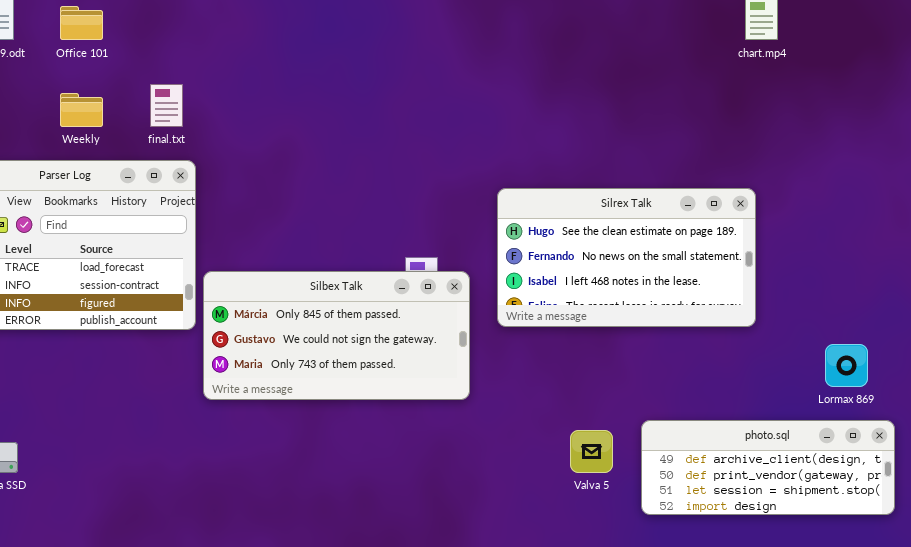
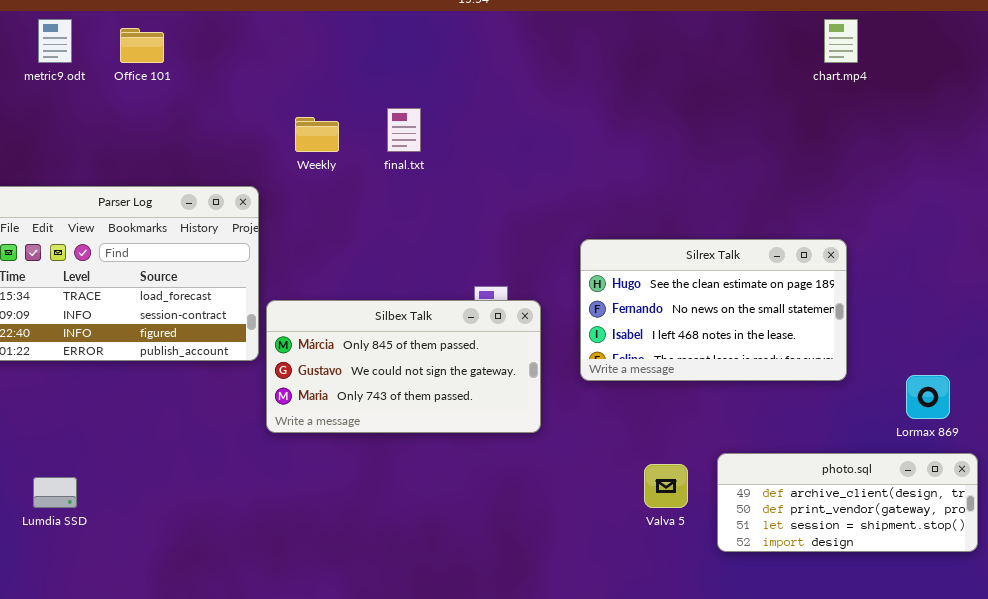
final.txt: [150,84,183,127] -> [387,108,421,152], moved
Weekly: [60,93,103,127] -> [295,117,339,152], moved
Silrex Talk: [497,188,756,327] -> [580,239,847,381], moved

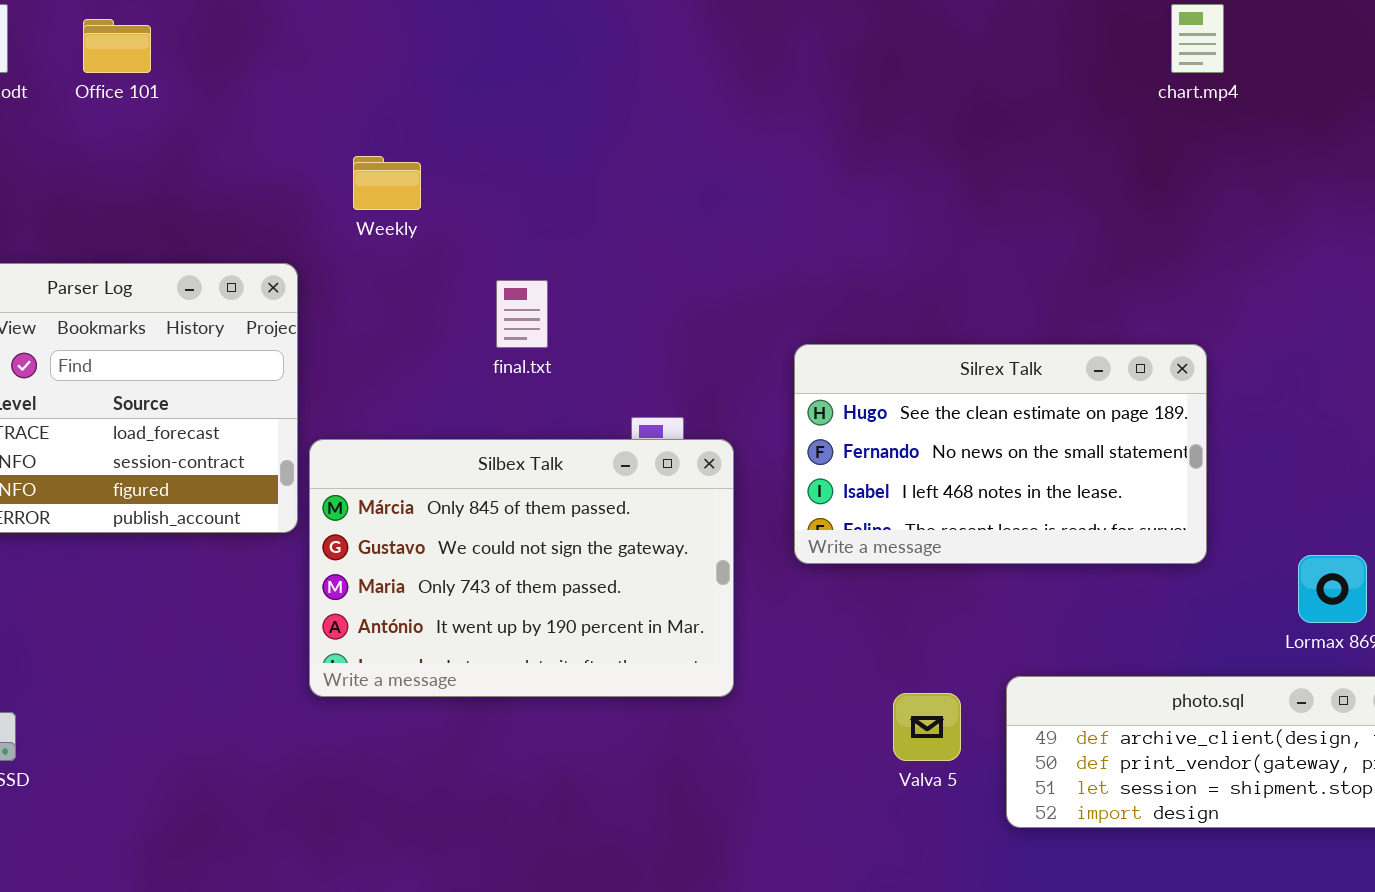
final.txt: [387,108,421,152] -> [496,280,548,348], moved
Silbex Talk: [266,300,541,433] -> [309,439,734,697], resized

